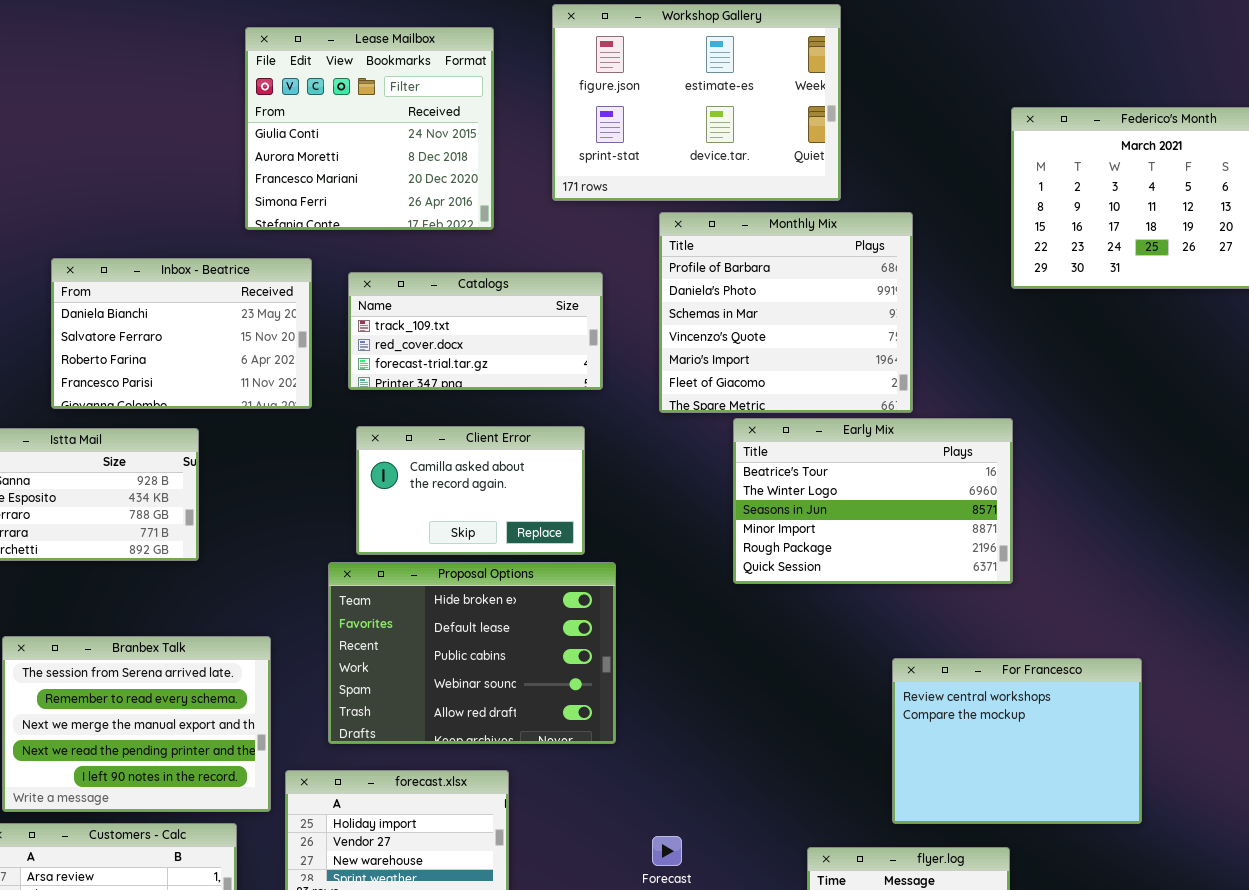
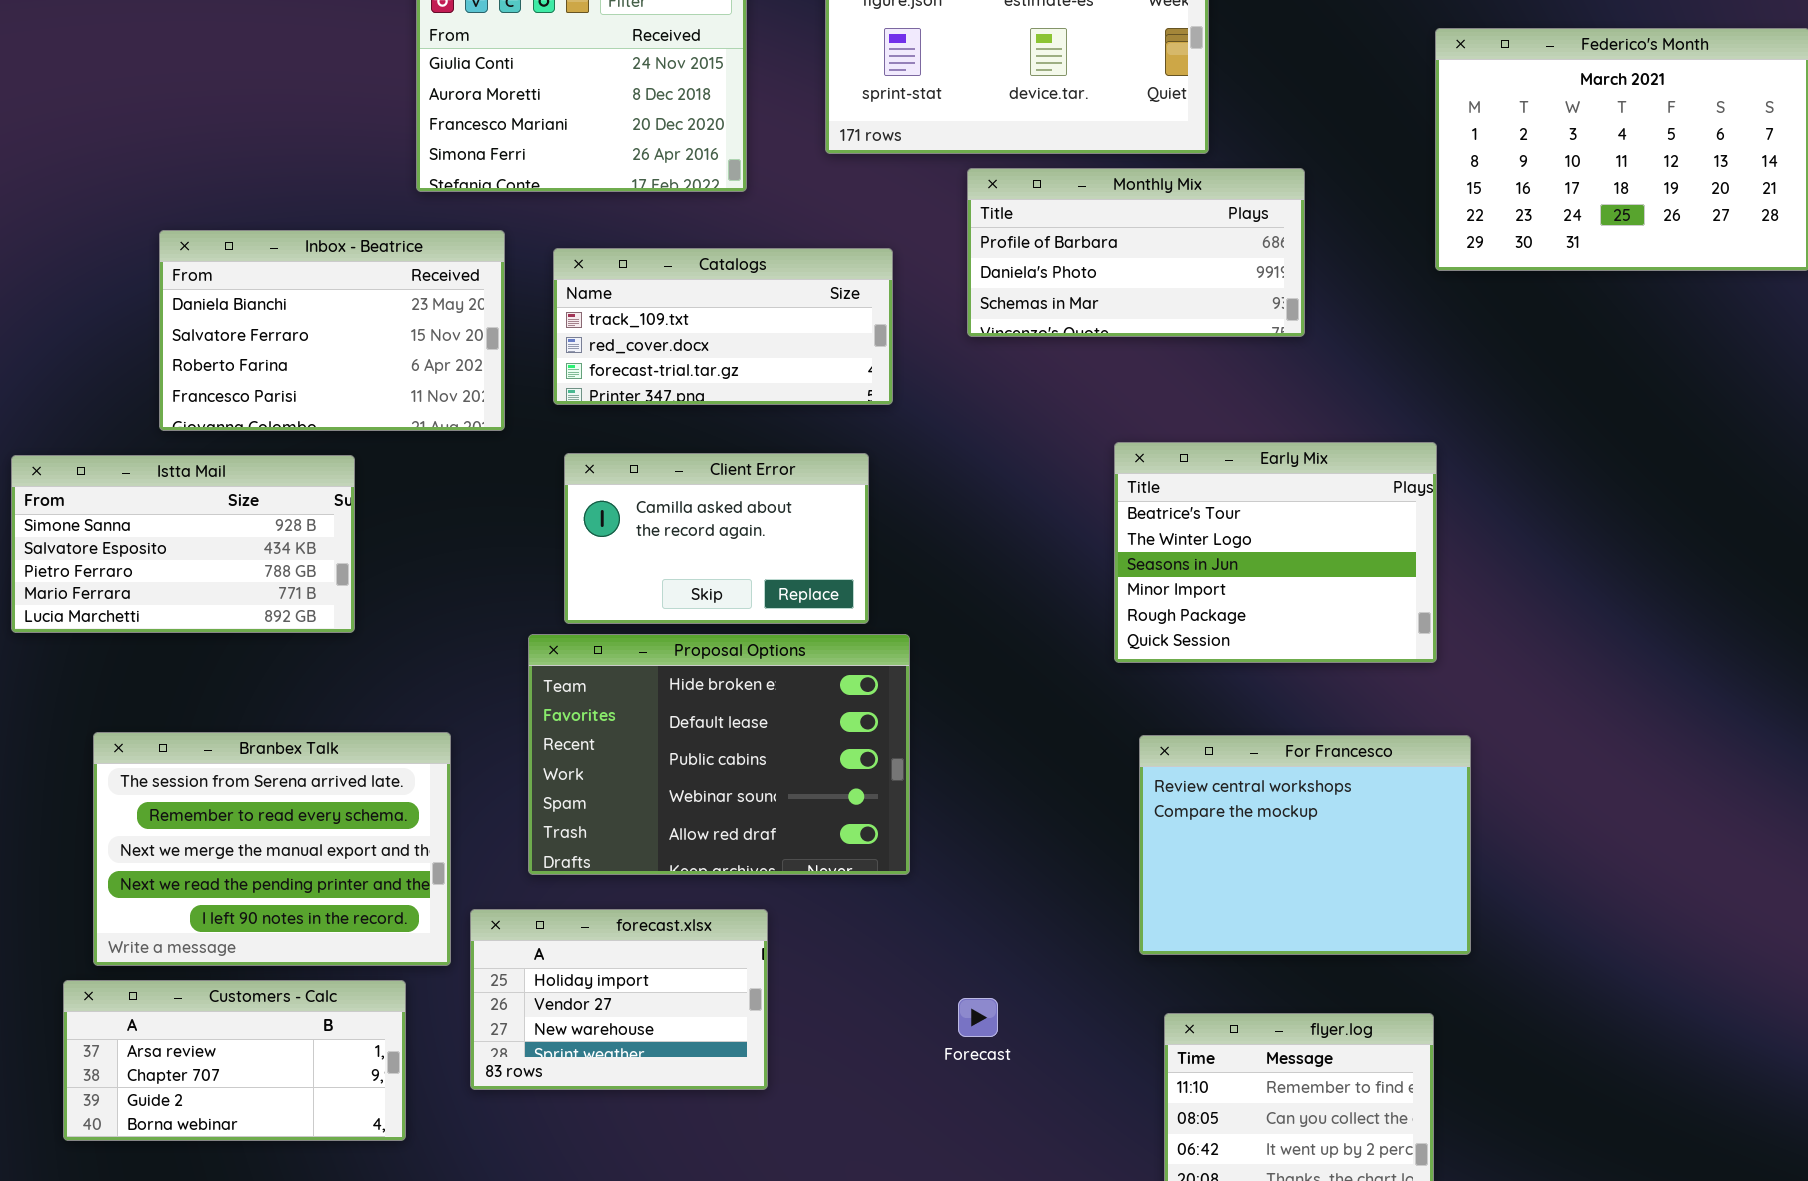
Monthly Mix: [659,212,913,413] -> [967,168,1305,337], resized
Early Mix: [733,418,1013,584] -> [1114,442,1437,663], resized
For Francesco: [892,658,1142,824] -> [1139,735,1471,955], moved

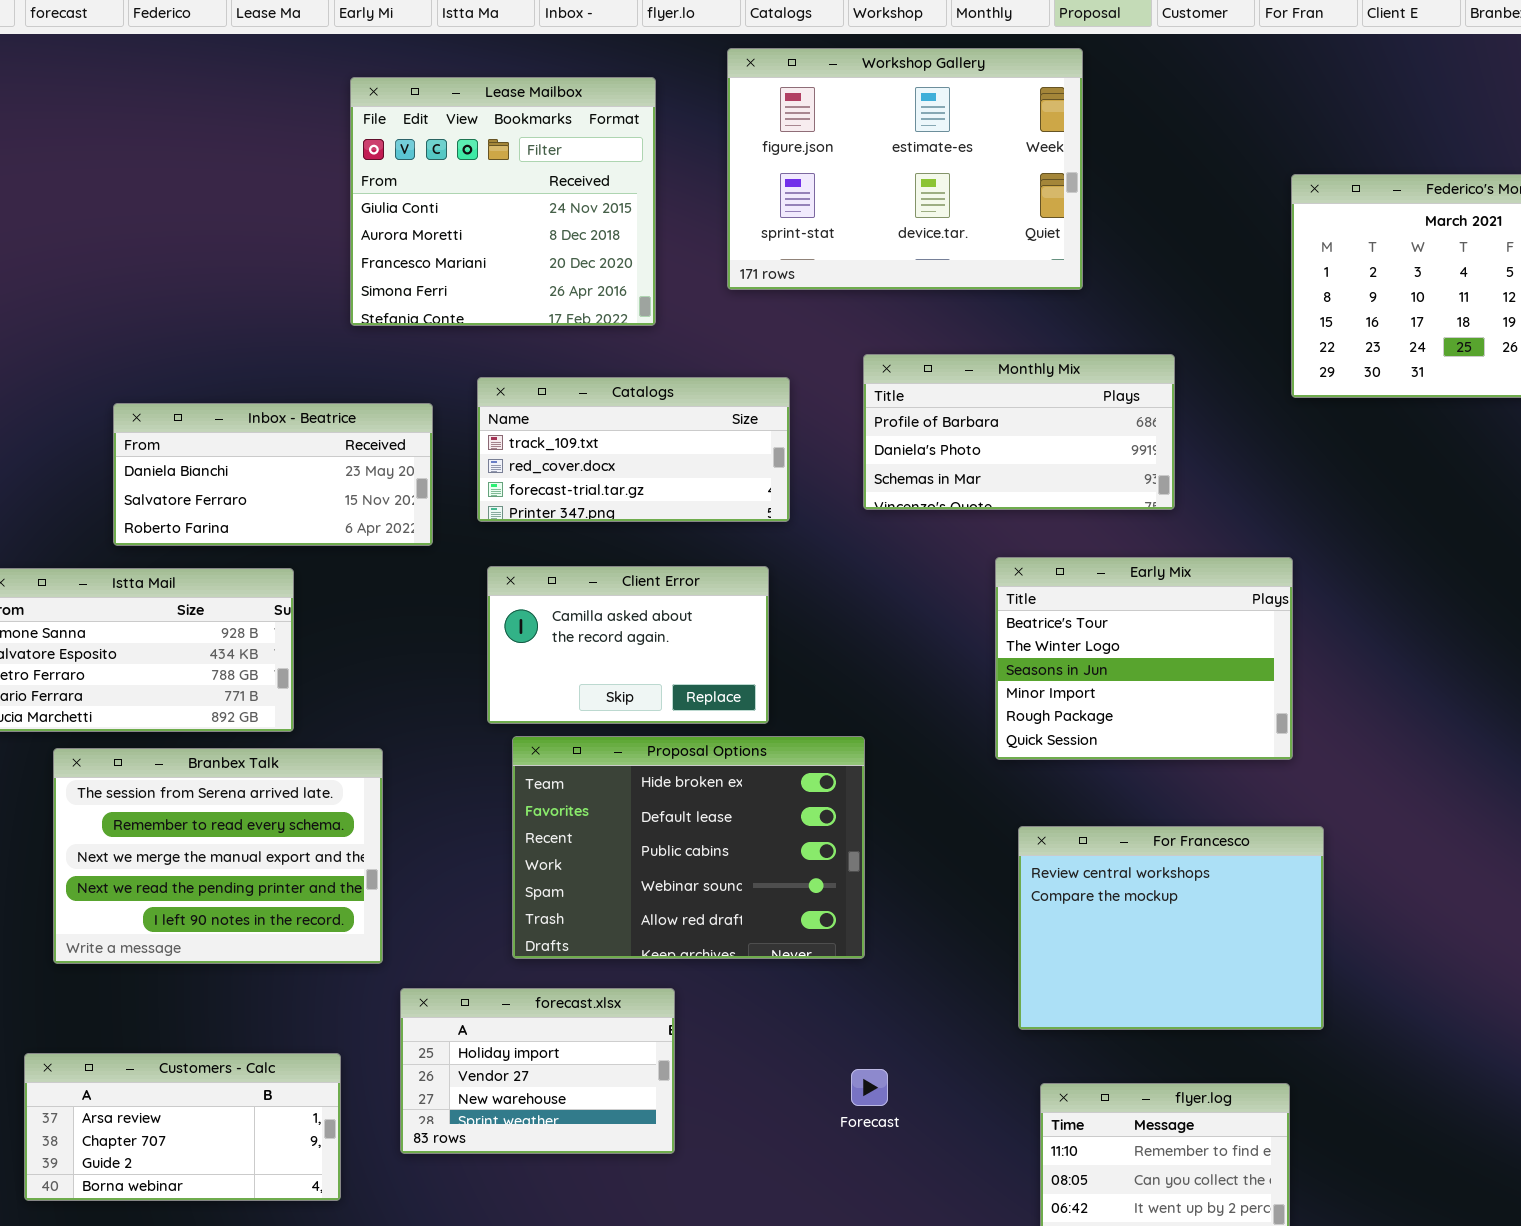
Monthly Mix: [967,168,1305,337] -> [863,354,1175,510], moved
Inbox - Beatrice: [159,230,505,431] -> [113,403,433,546], resized
Proposal Options: [528,634,910,875] -> [512,736,865,959], moved
Branbex Talk: [93,732,451,966] -> [53,748,383,964], moved

